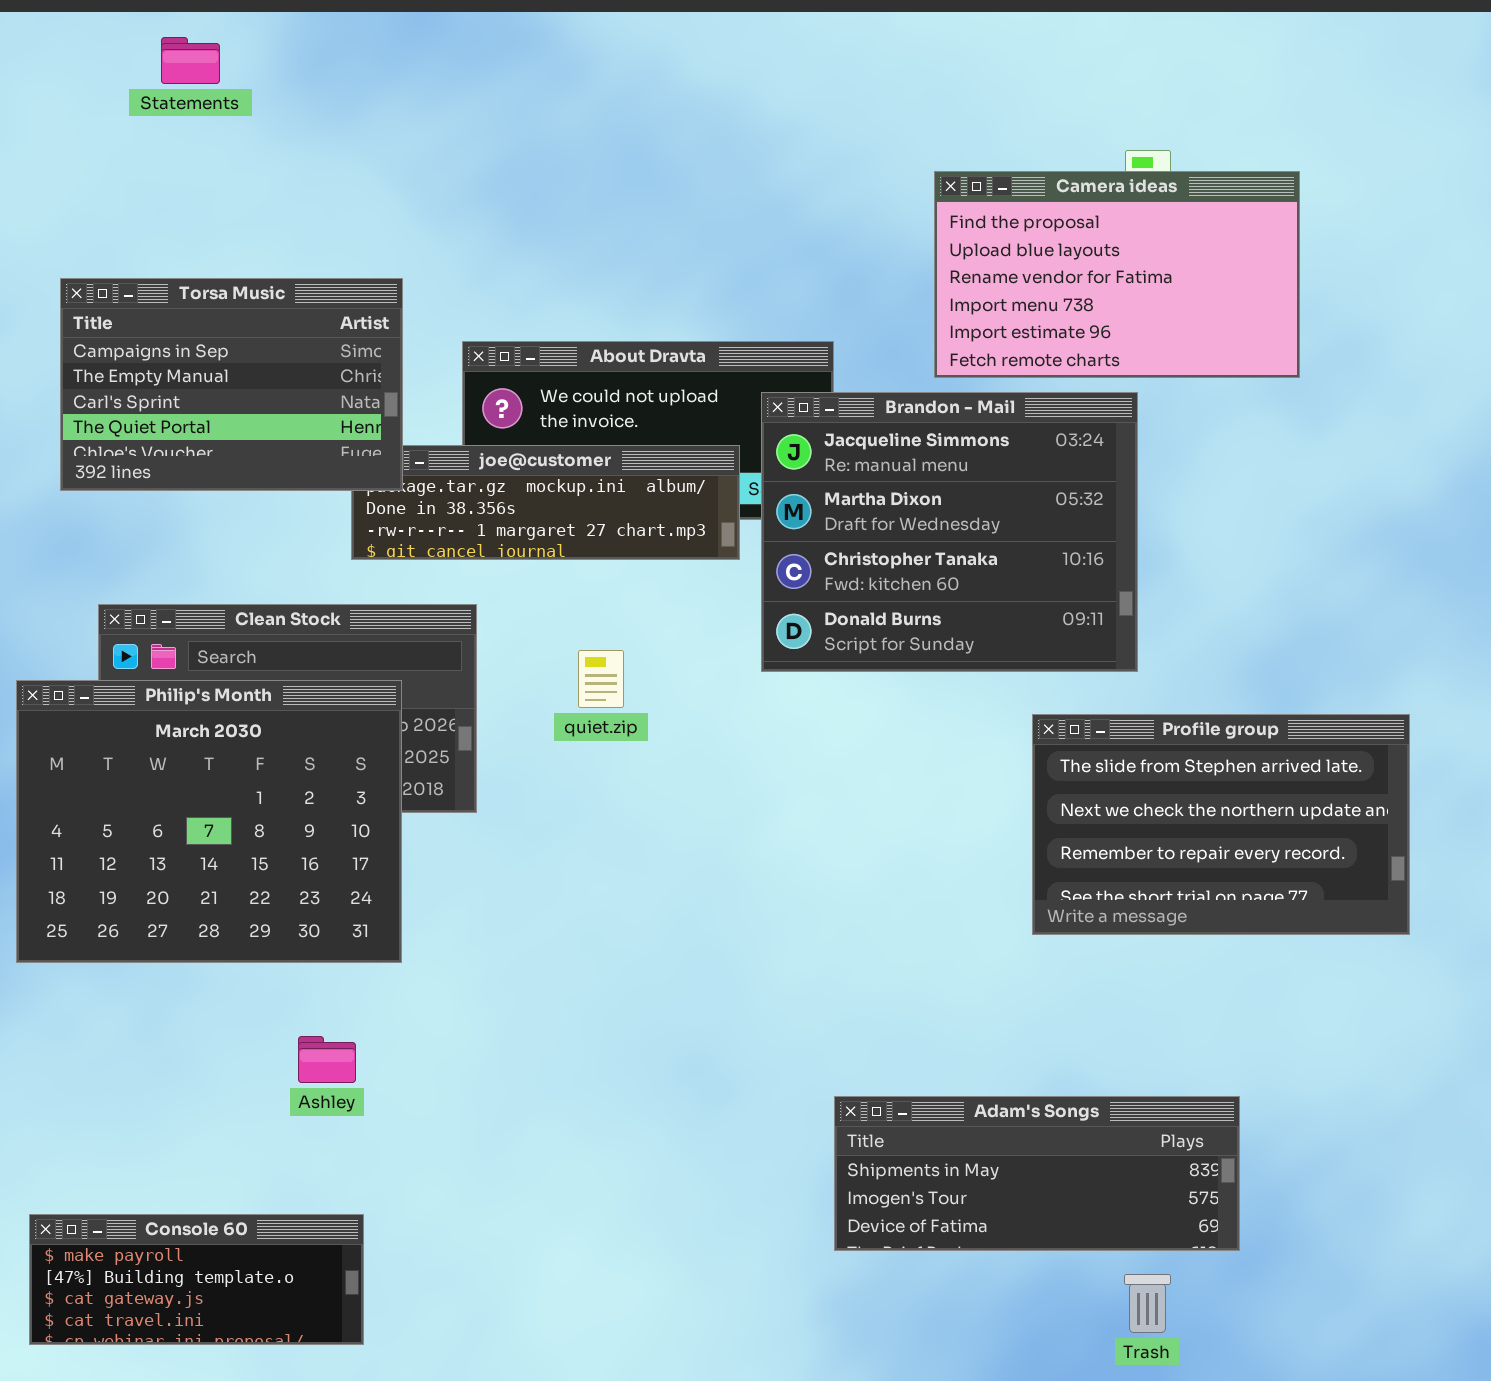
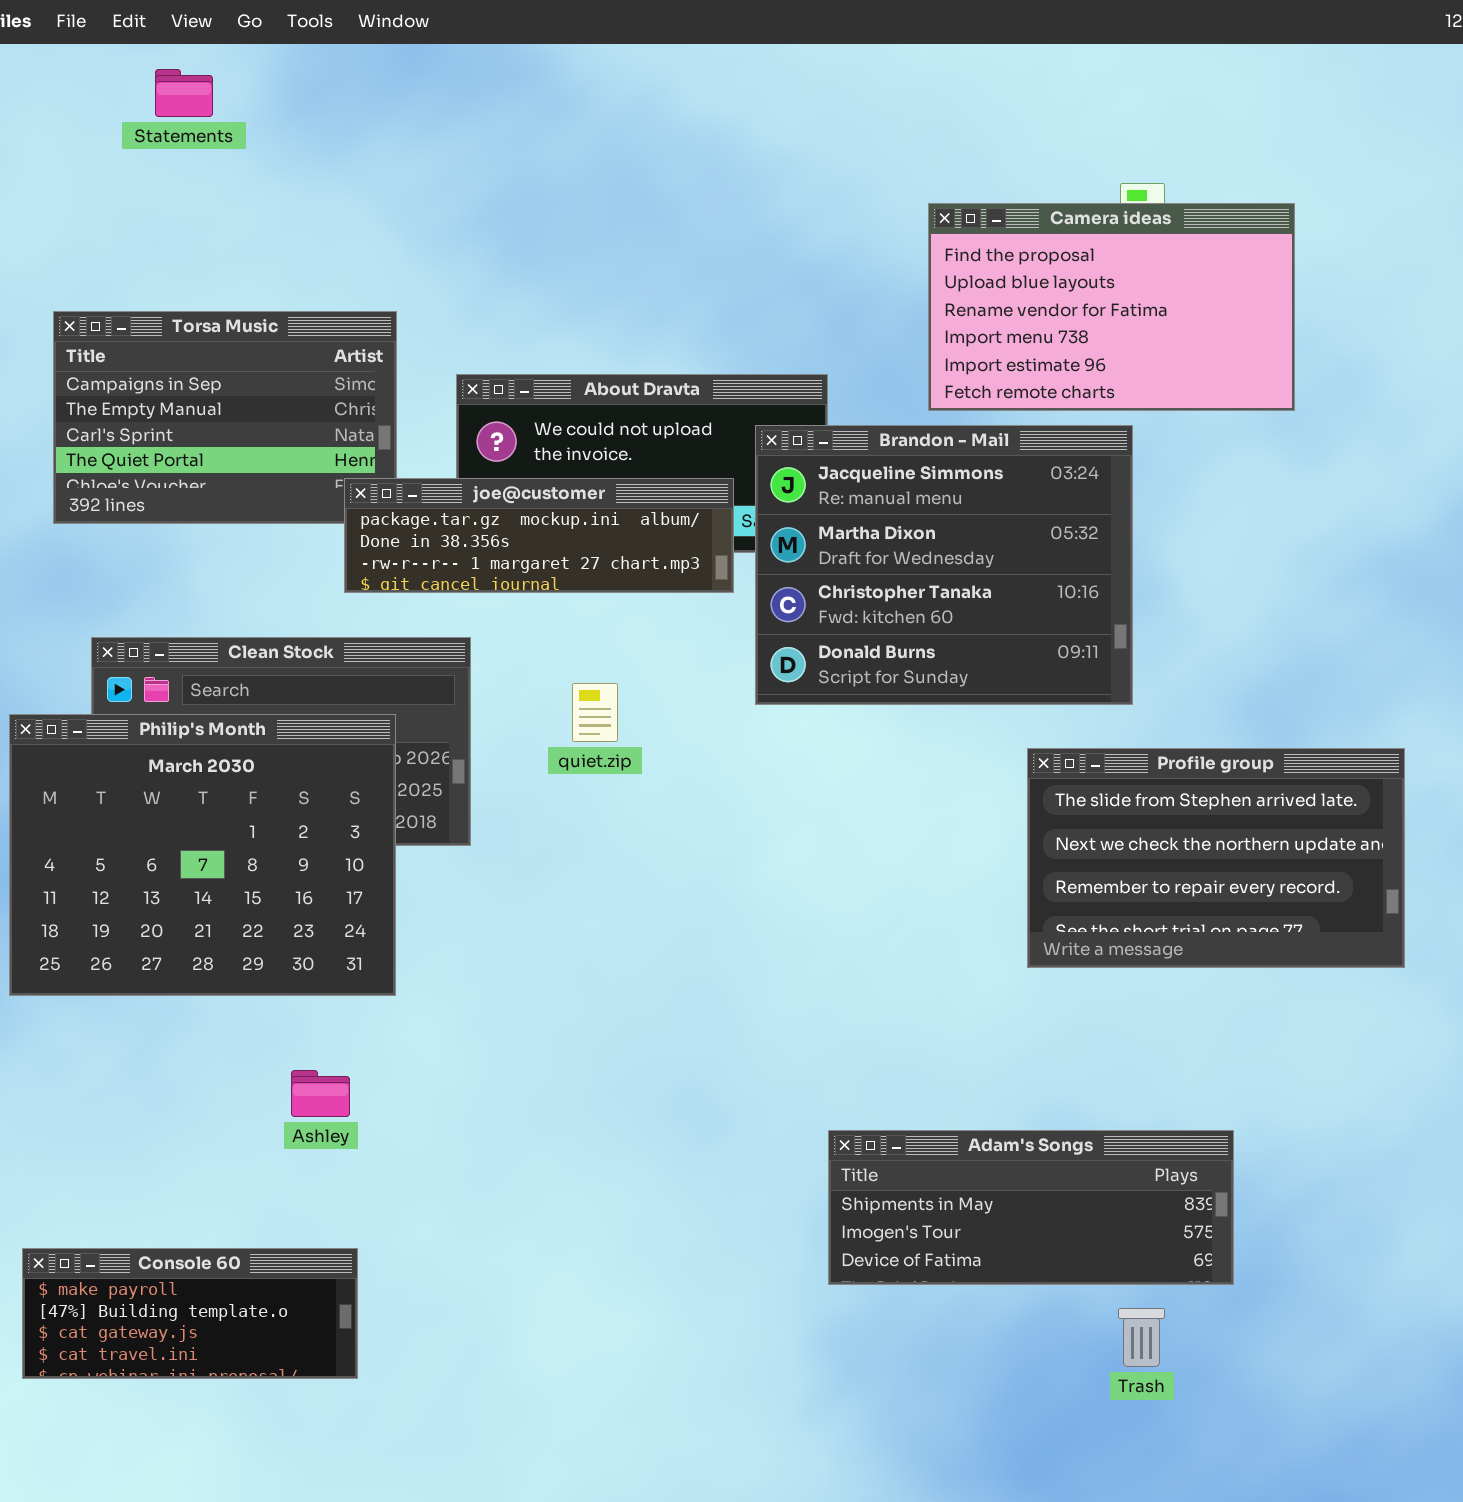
joe@customer: [351,445,740,560] -> [344,478,734,593], raised

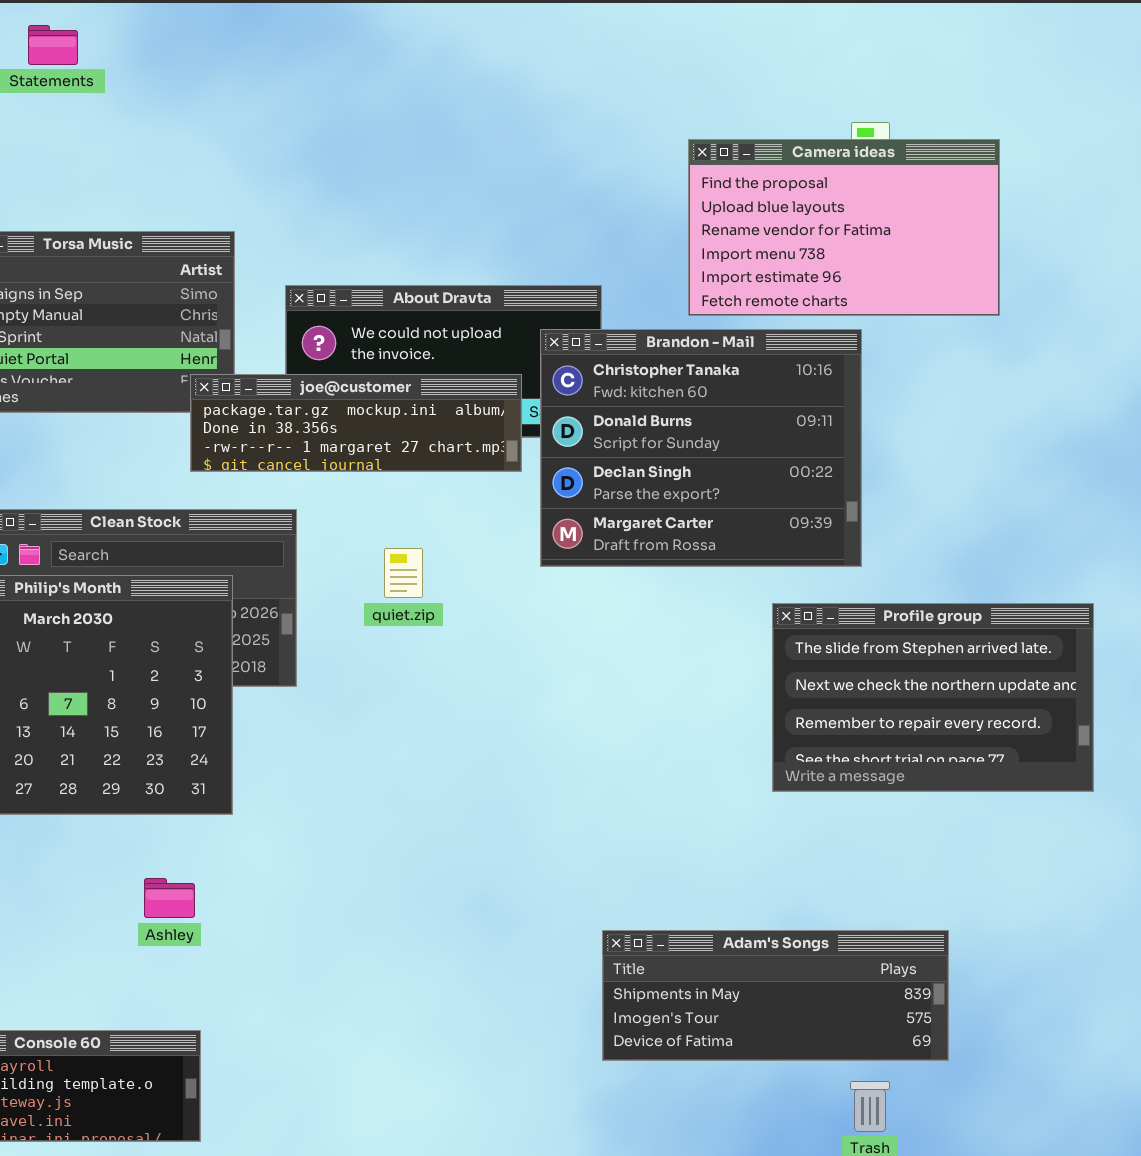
Brandon - Mail: [755,425,1133,705] -> [540,329,862,567], scrolled down 2 rows

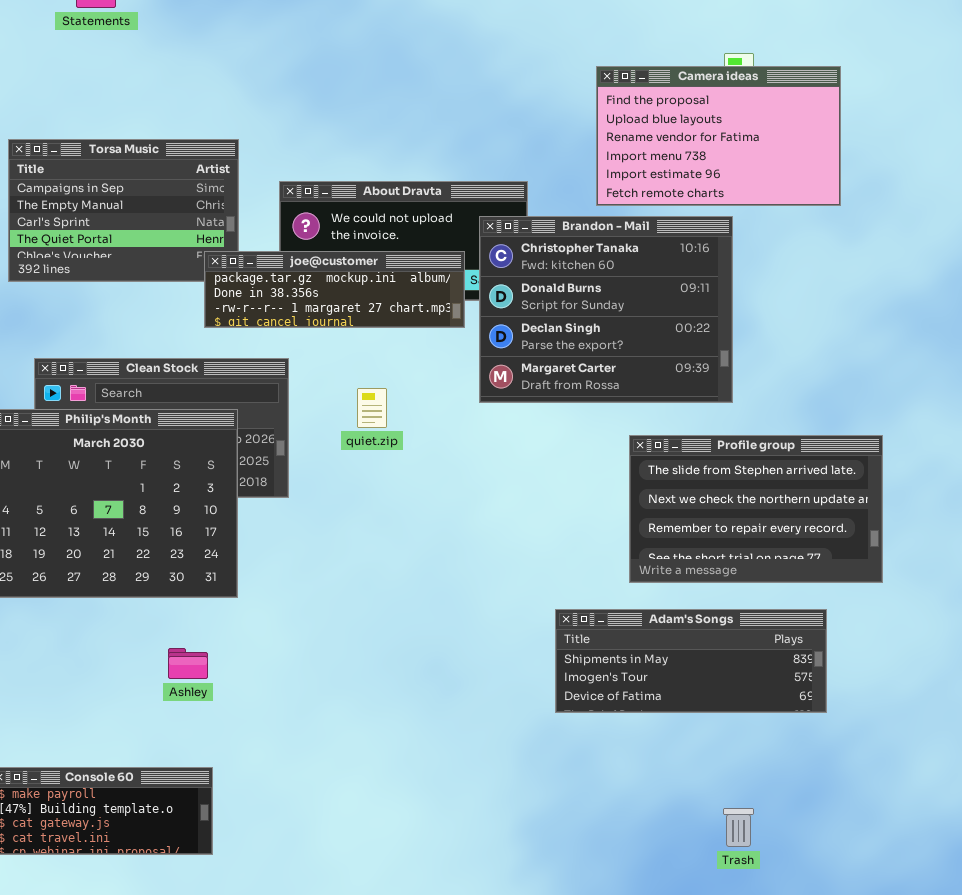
Profile group: [772,603,1094,792] -> [629,435,883,583], moved
Adam's Songs: [602,930,949,1061] -> [555,609,827,713], moved

